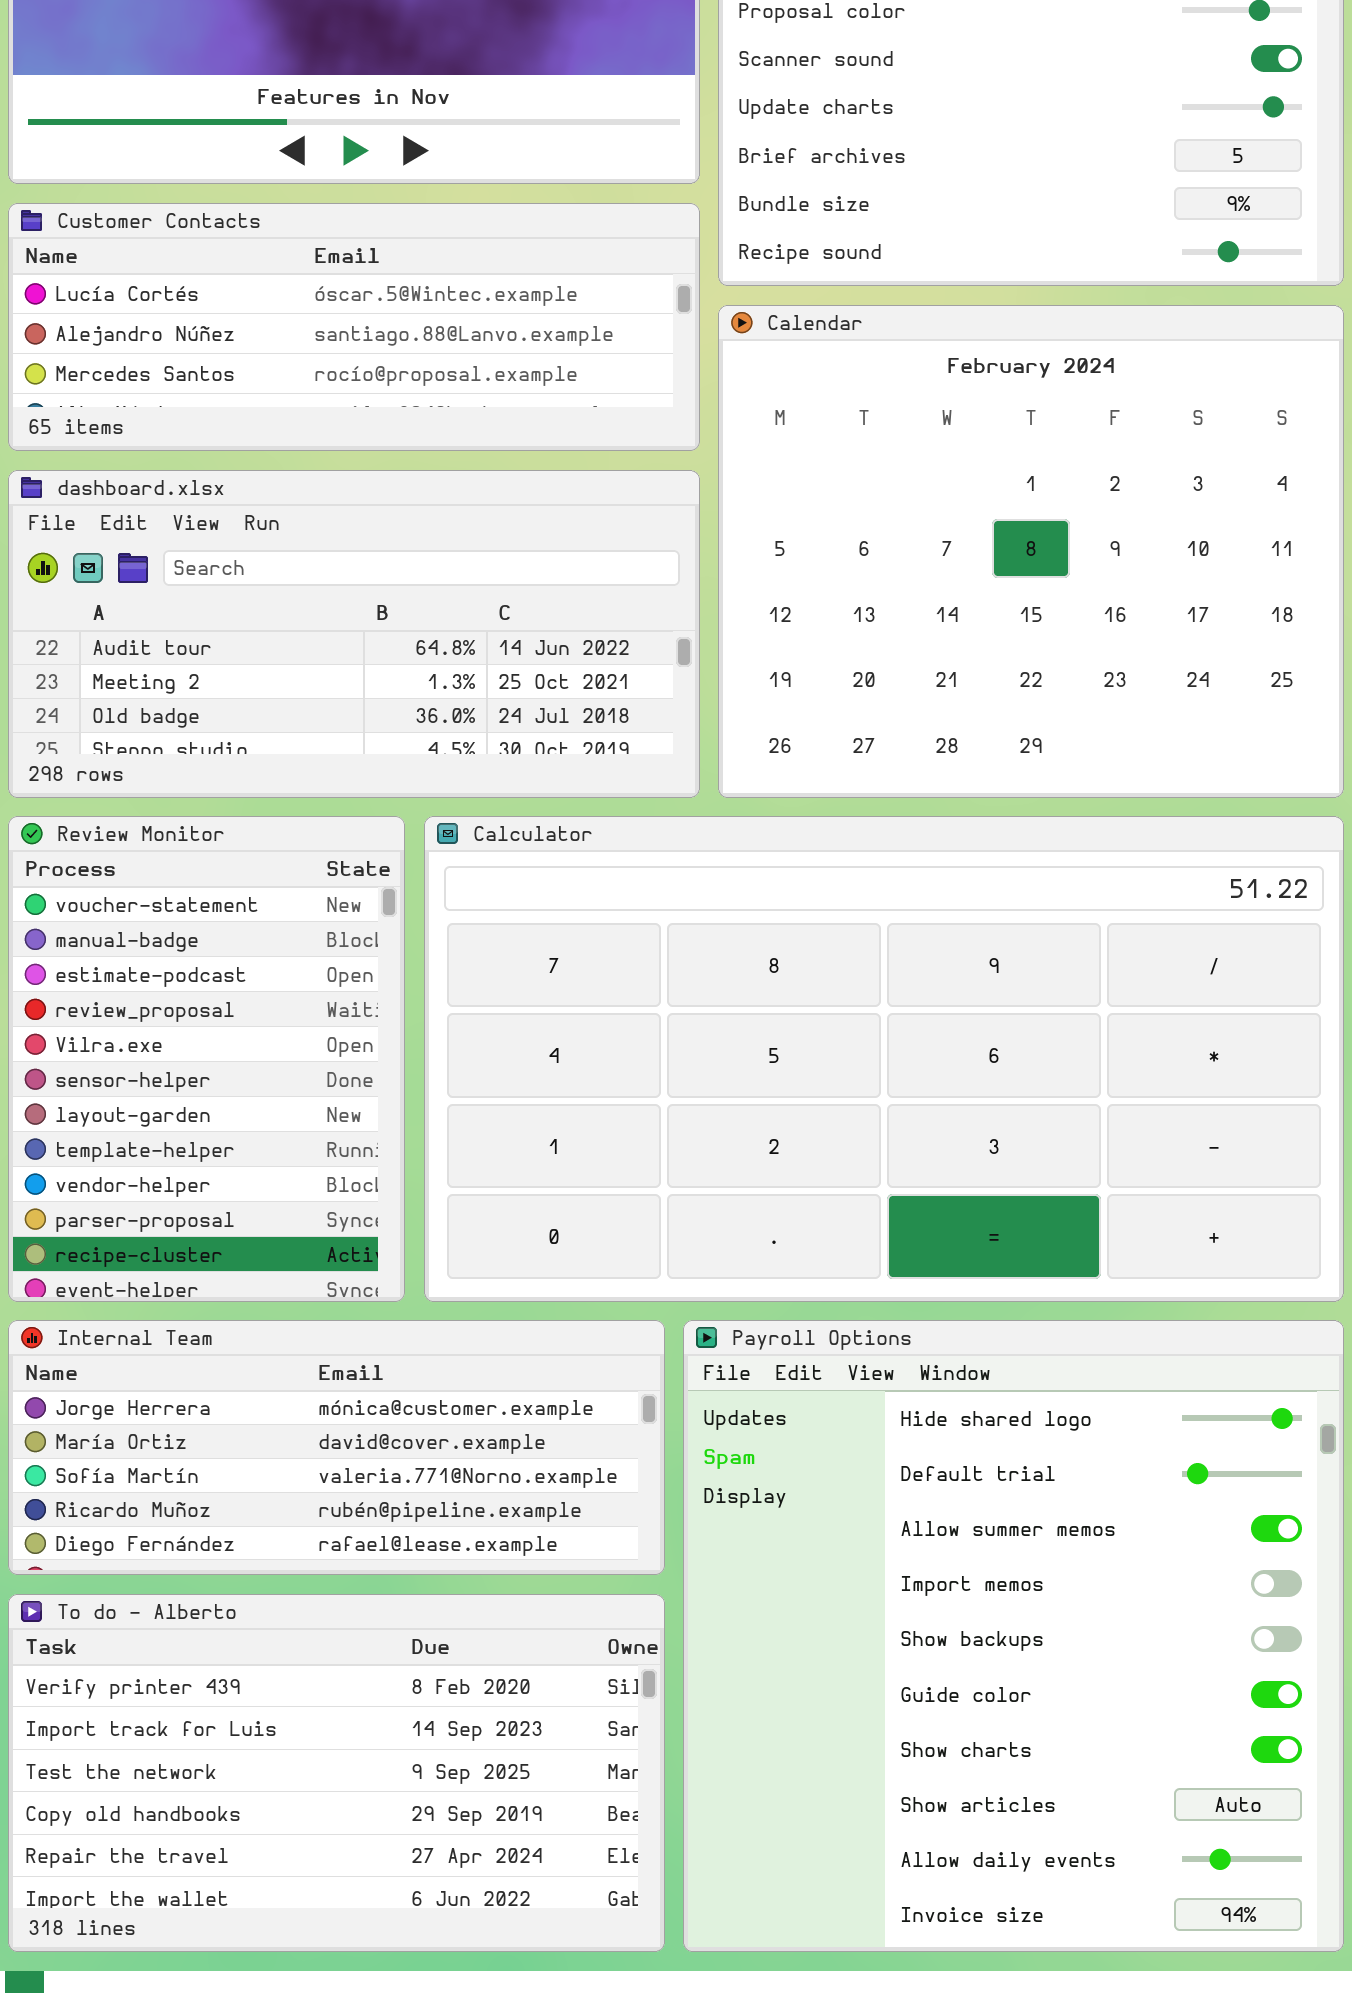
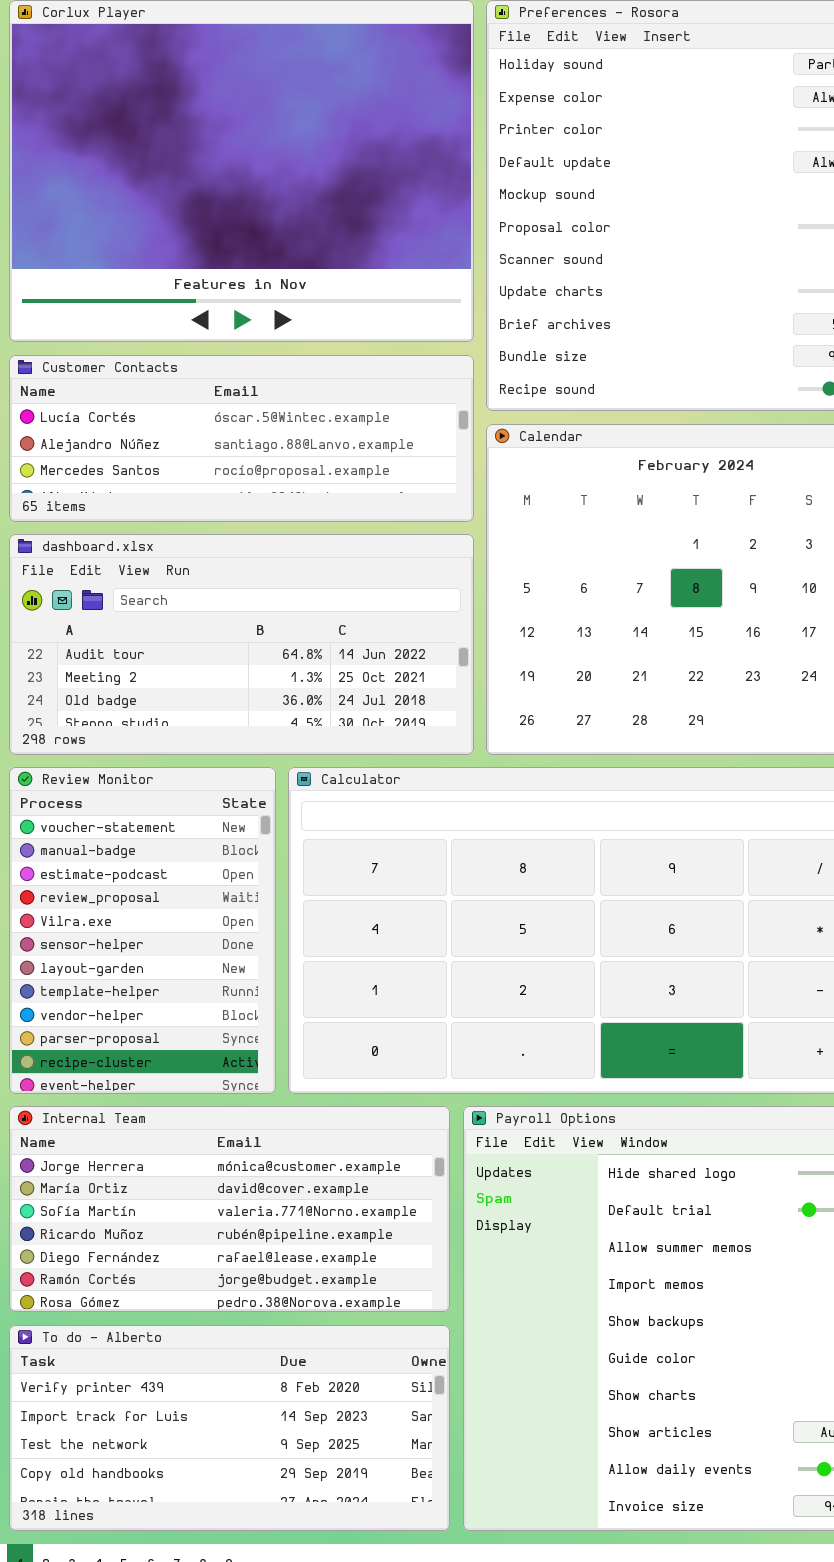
Internal Team: [8,1320,665,1575] -> [9,1106,450,1312], resized
To do - Alberto: [8,1594,665,1952] -> [9,1325,450,1531], resized

